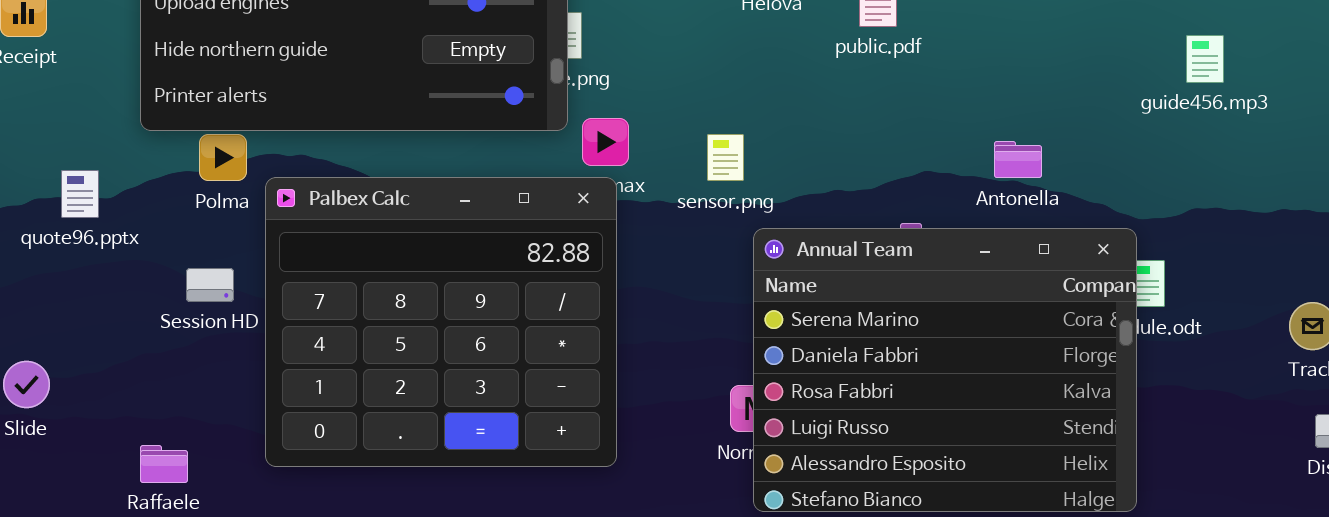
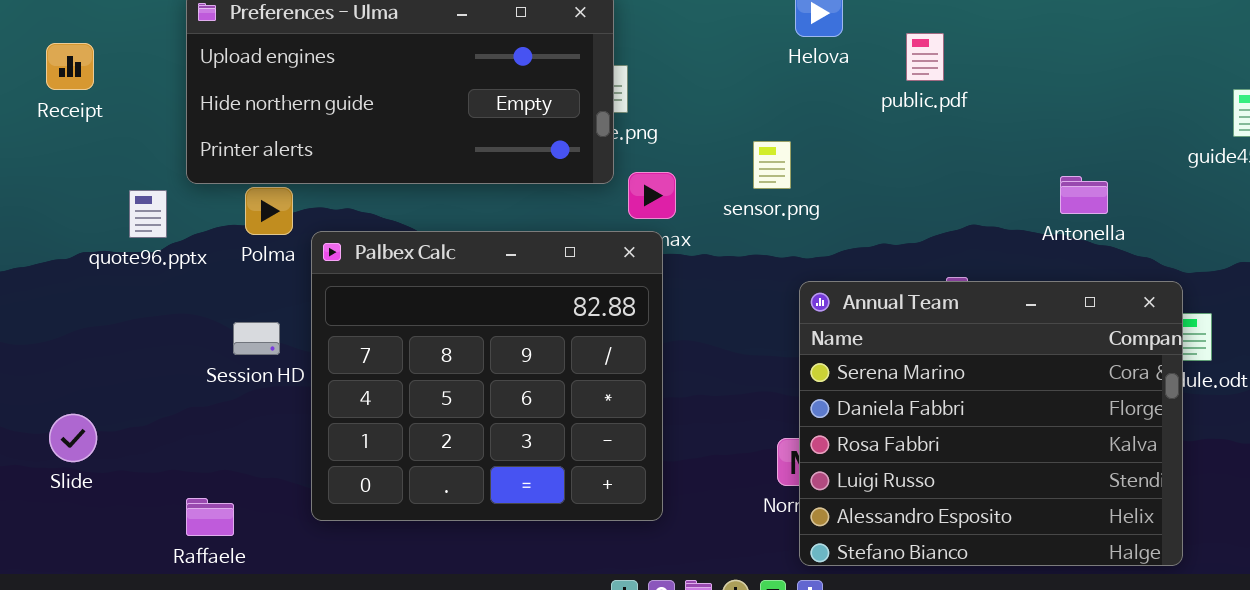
sensor.png: [707,134,744,181] -> [753,141,791,189], moved
Antonella: [994,141,1042,178] -> [1060,176,1108,214], moved
quote96.pptx: [61,170,99,218] -> [129,190,167,238], moved

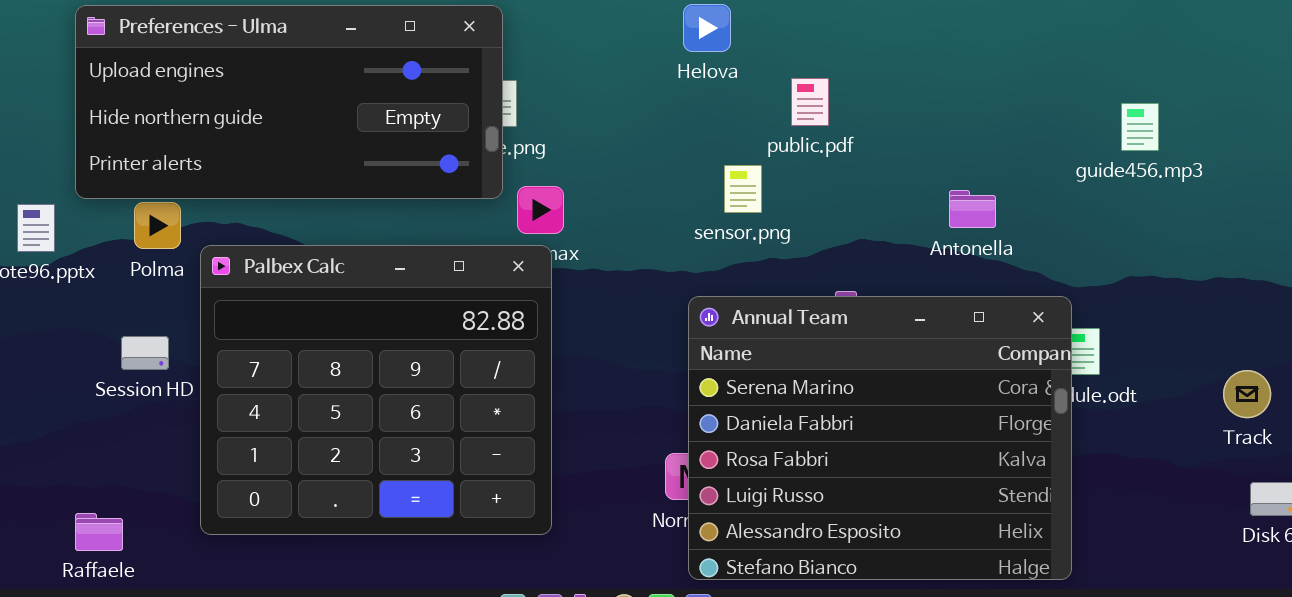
public.pdf: [906,33,944,81] -> [791,78,829,126], moved
sensor.png: [753,141,791,189] -> [724,165,762,213], moved

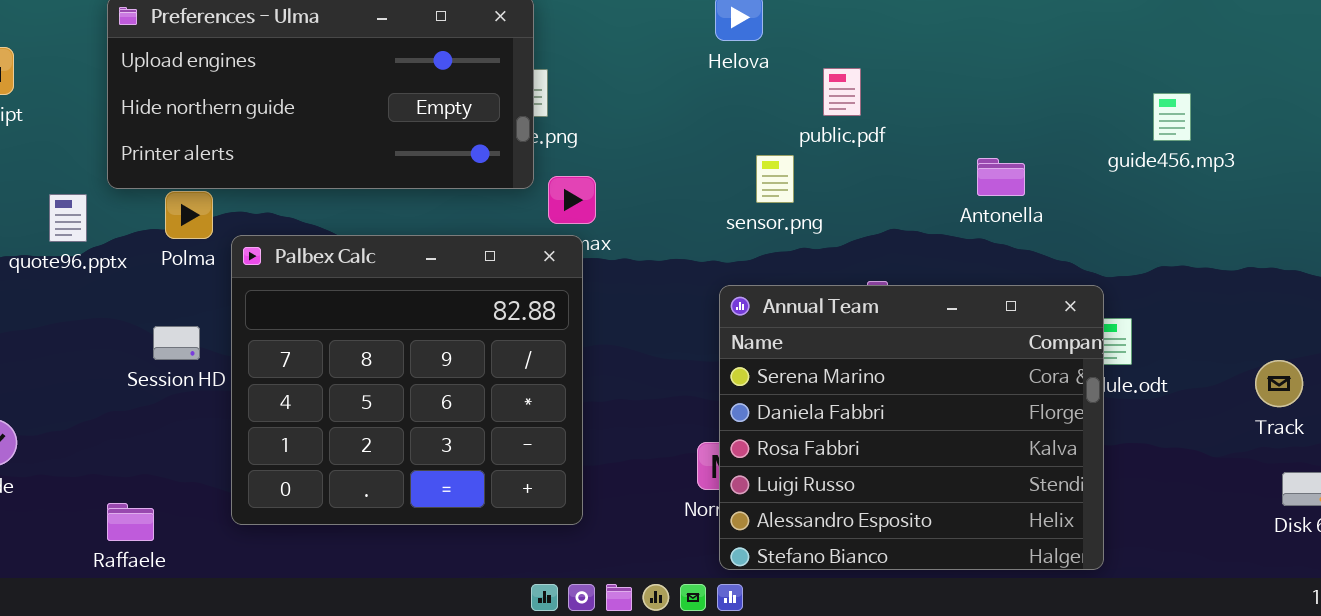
Antonella: [949,190,996,228] -> [977,158,1025,196], moved

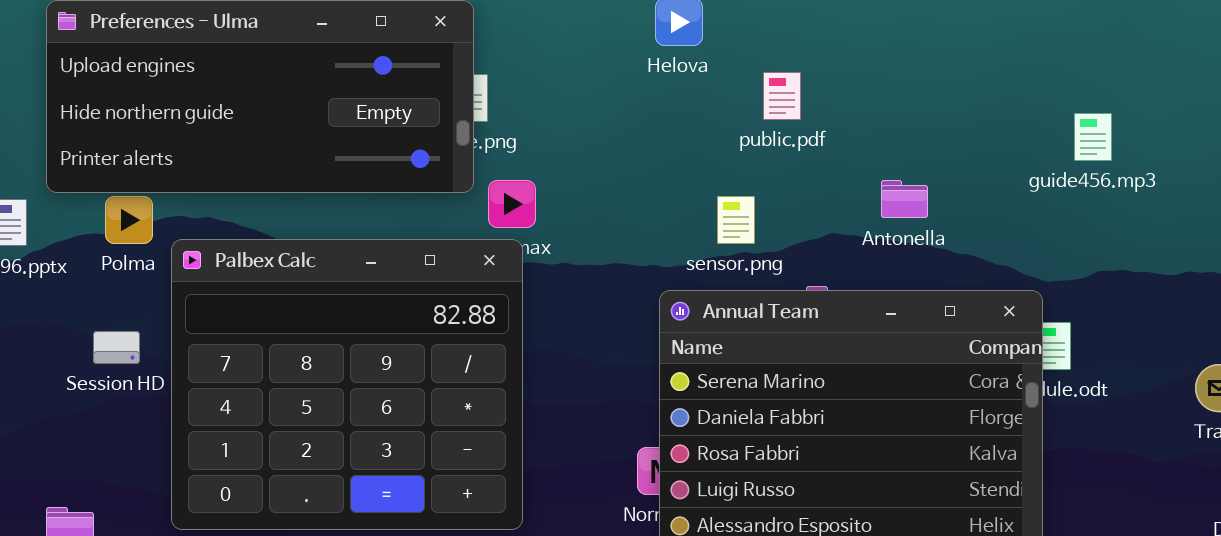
guide456.mp3: [1153,93,1191,141] -> [1074,113,1112,161], moved
sensor.png: [756,155,794,203] -> [717,196,755,244], moved
Antonella: [977,158,1025,196] -> [881,180,928,218], moved

